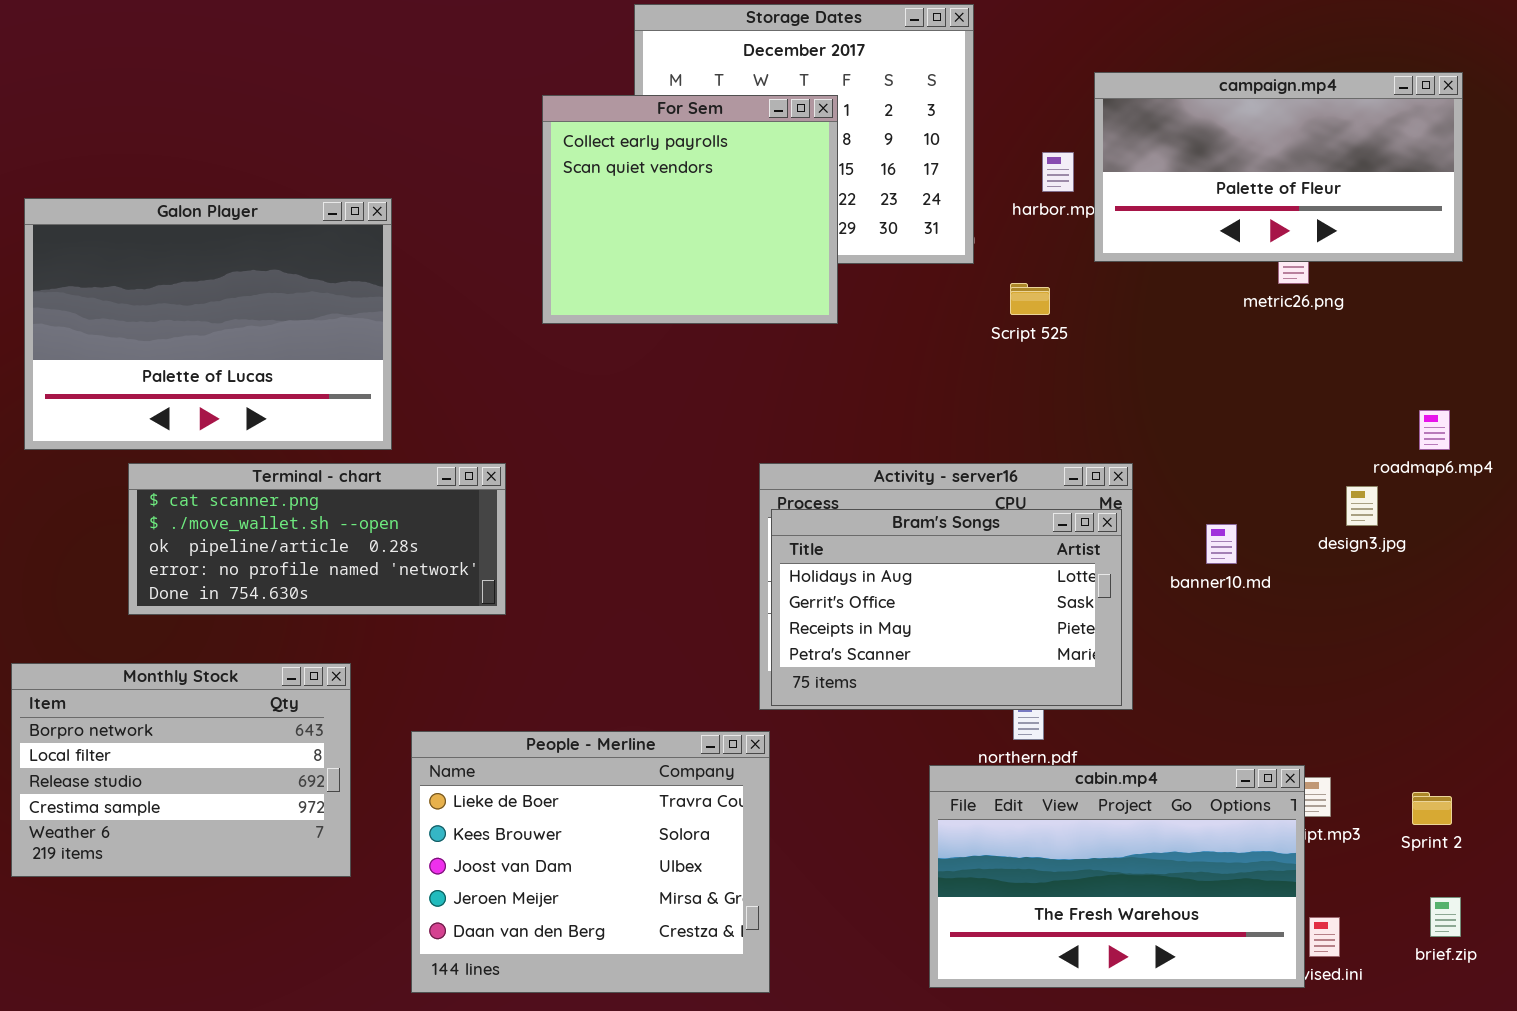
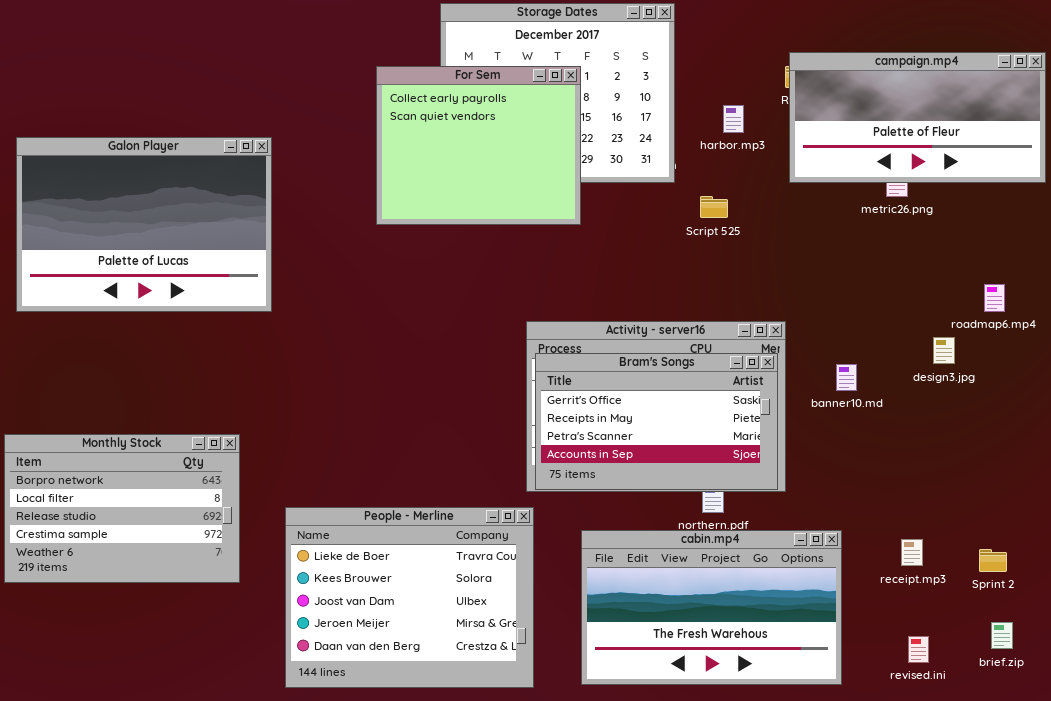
campaign.mp4: [1094,72,1463,262] -> [789,52,1046,183], moved
Terminal - chart: [128,463,506,615] -> none, closed
Bram's Songs: [771,509,1122,706] -> [535,353,778,490], scrolled down 1 row
Monthly Stock: [11,663,351,877] -> [4,434,240,583], moved
cabin.mp4: [929,765,1305,988] -> [581,530,842,685], moved

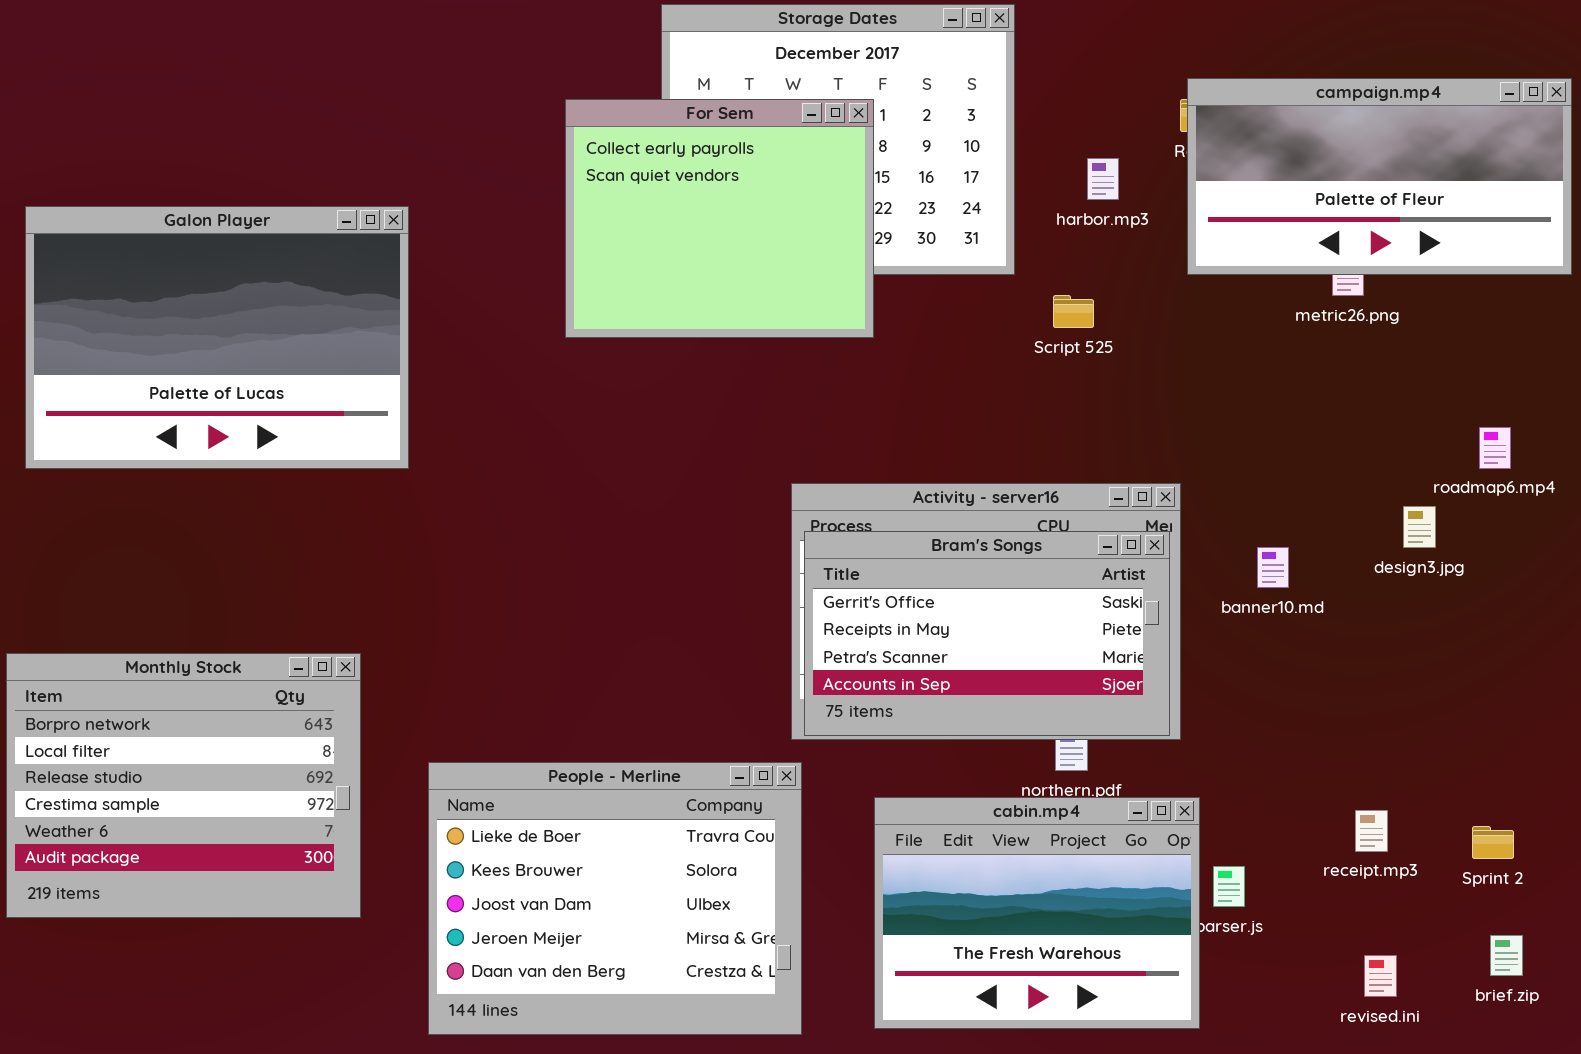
Monthly Stock: [4,434,240,583] -> [6,653,361,918], resized
cabin.mp4: [581,530,842,685] -> [874,797,1200,1029], resized

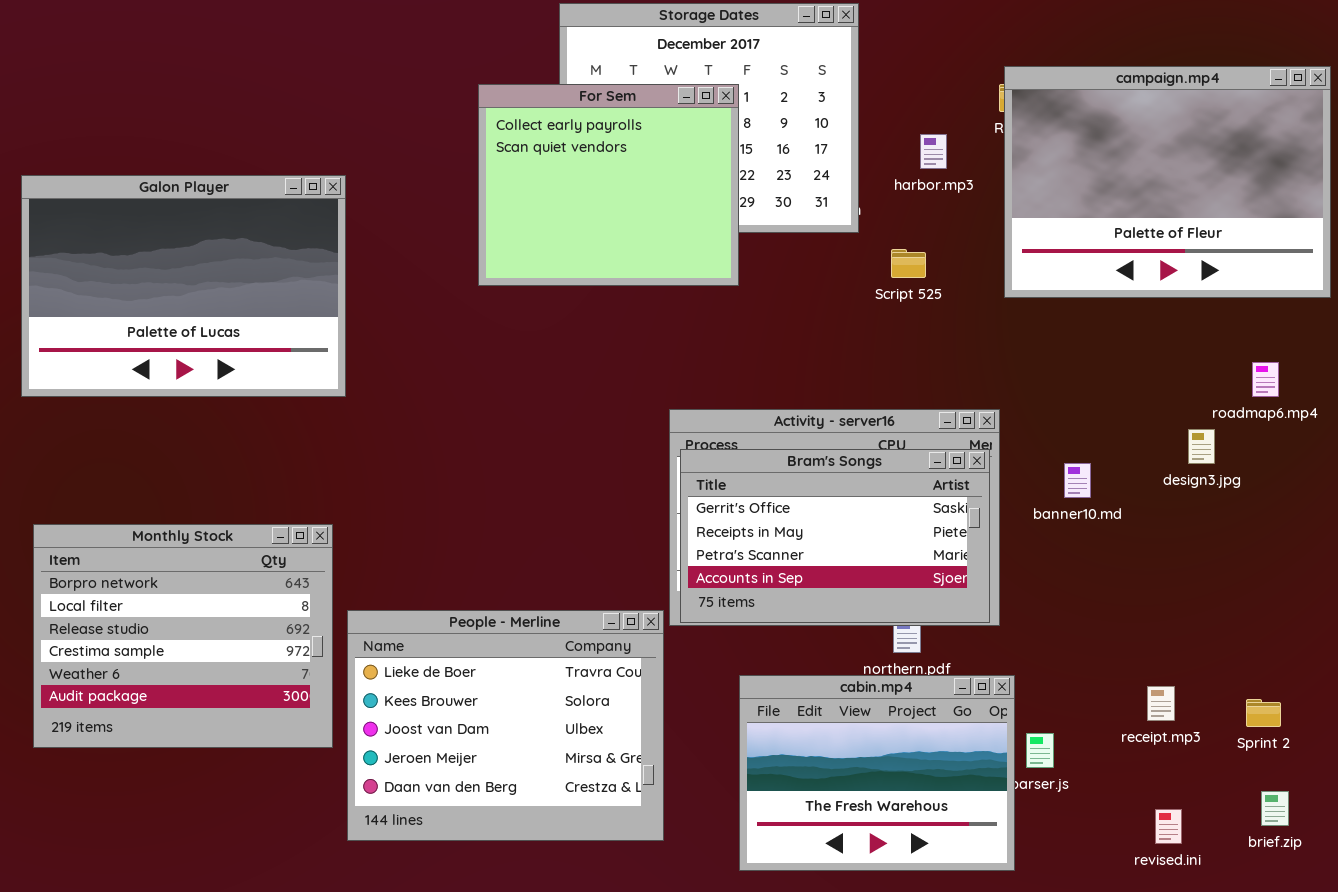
campaign.mp4: [1187,78,1572,275] -> [1004,66,1331,298], resized
Monthly Stock: [6,653,361,918] -> [33,524,333,748], moved
People - Merline: [428,762,802,1035] -> [347,610,664,841], moved

